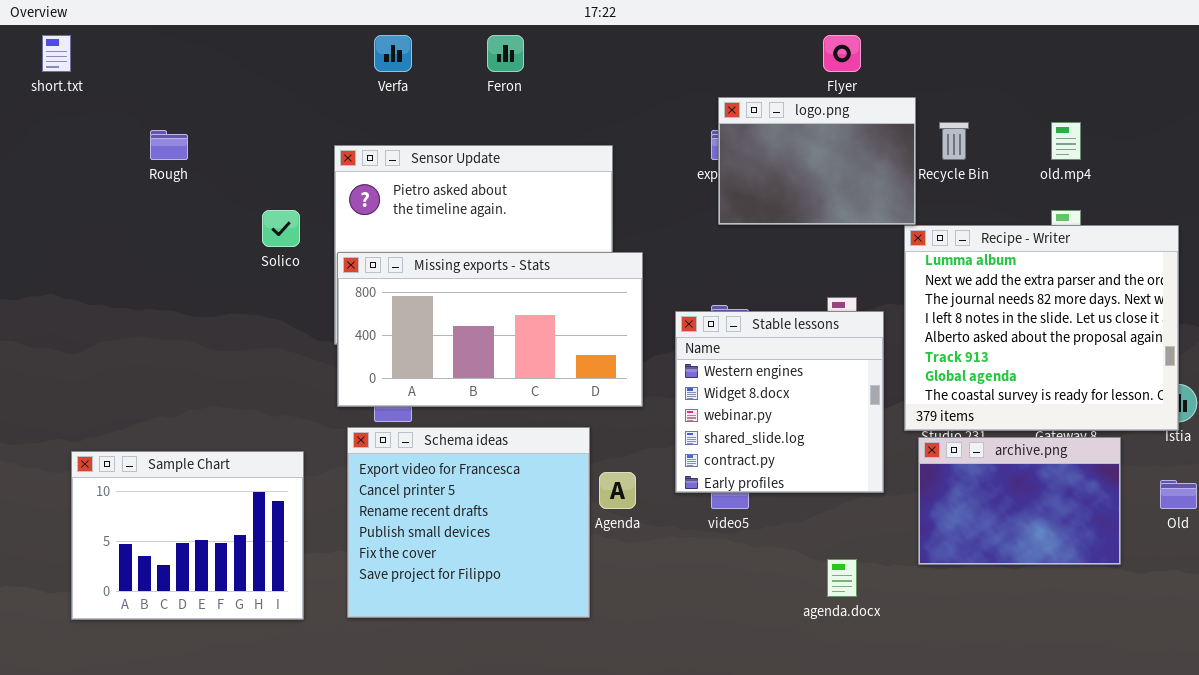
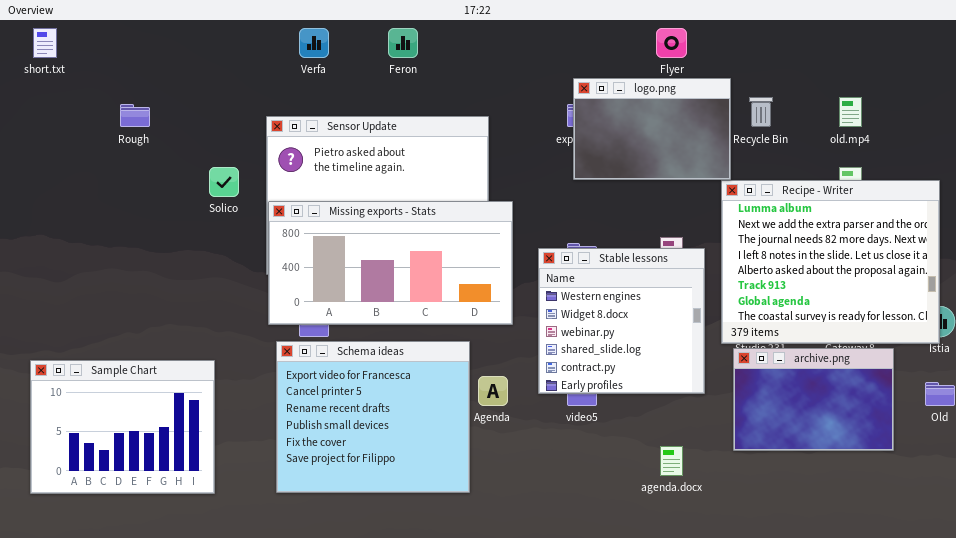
Sample Chart: [71,451,304,620] -> [30,360,215,494], moved

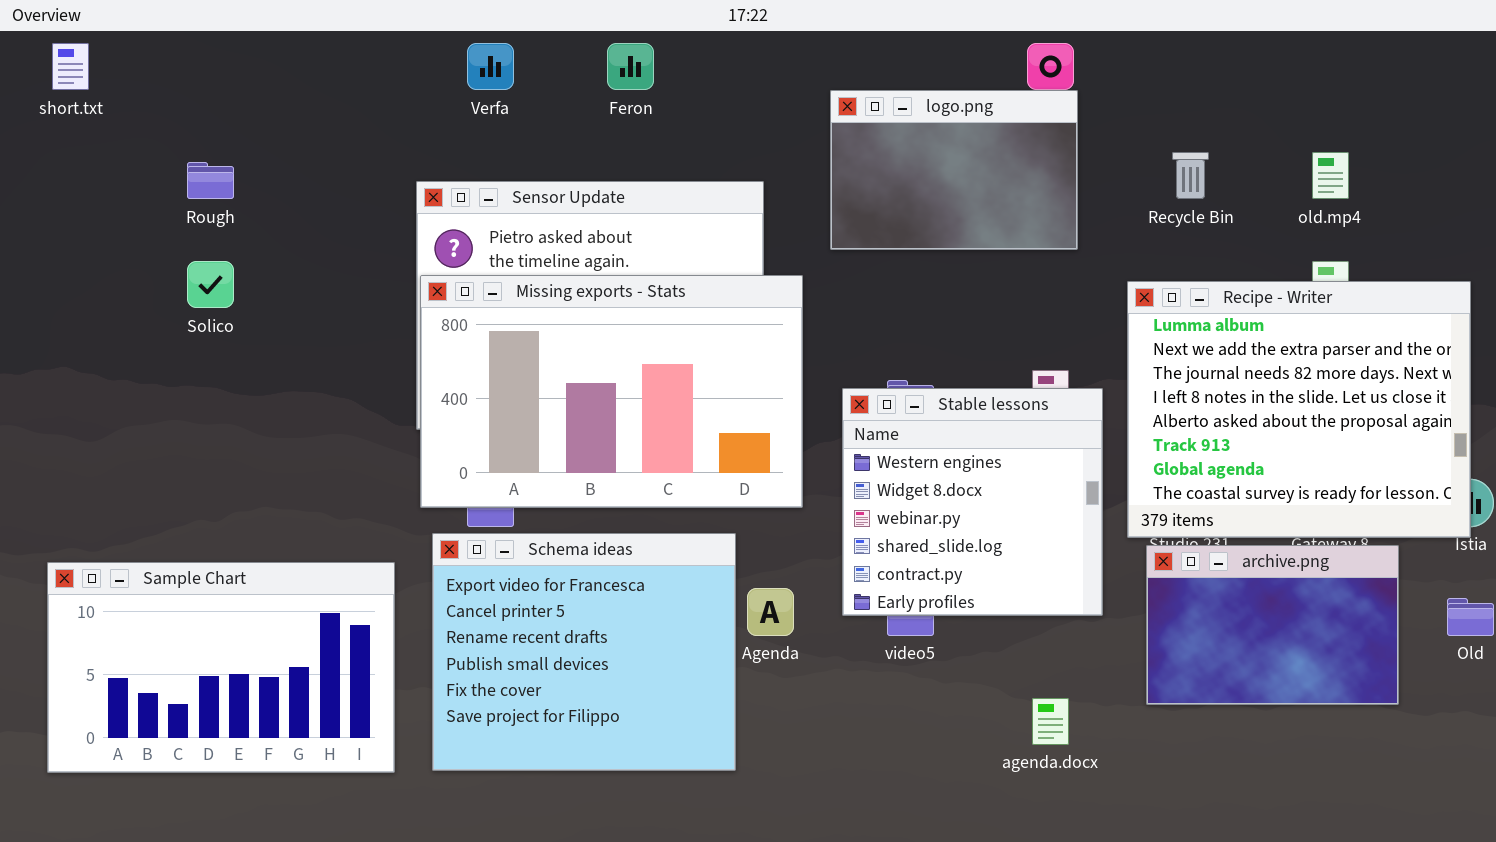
logo.png: [573,78,731,180] -> [830,90,1078,250], moved
Solico: [209,167,239,197] -> [187,261,234,308], moved
Missing exports - Stats: [268,201,513,325] -> [420,275,803,508], resized
Sample Chart: [30,360,215,494] -> [47,562,395,773], resized

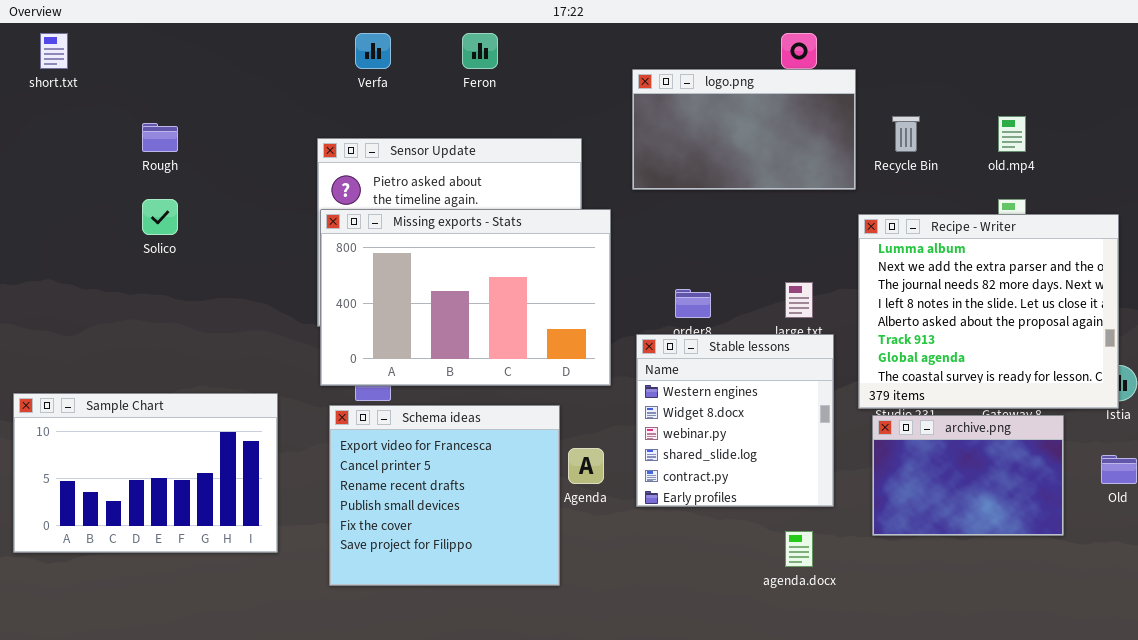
logo.png: [830,90,1078,250] -> [632,69,856,190], resized
Stable lessons: [842,388,1103,616] -> [636,334,834,507], moved
Sample Chart: [47,562,395,773] -> [13,393,278,553], moved

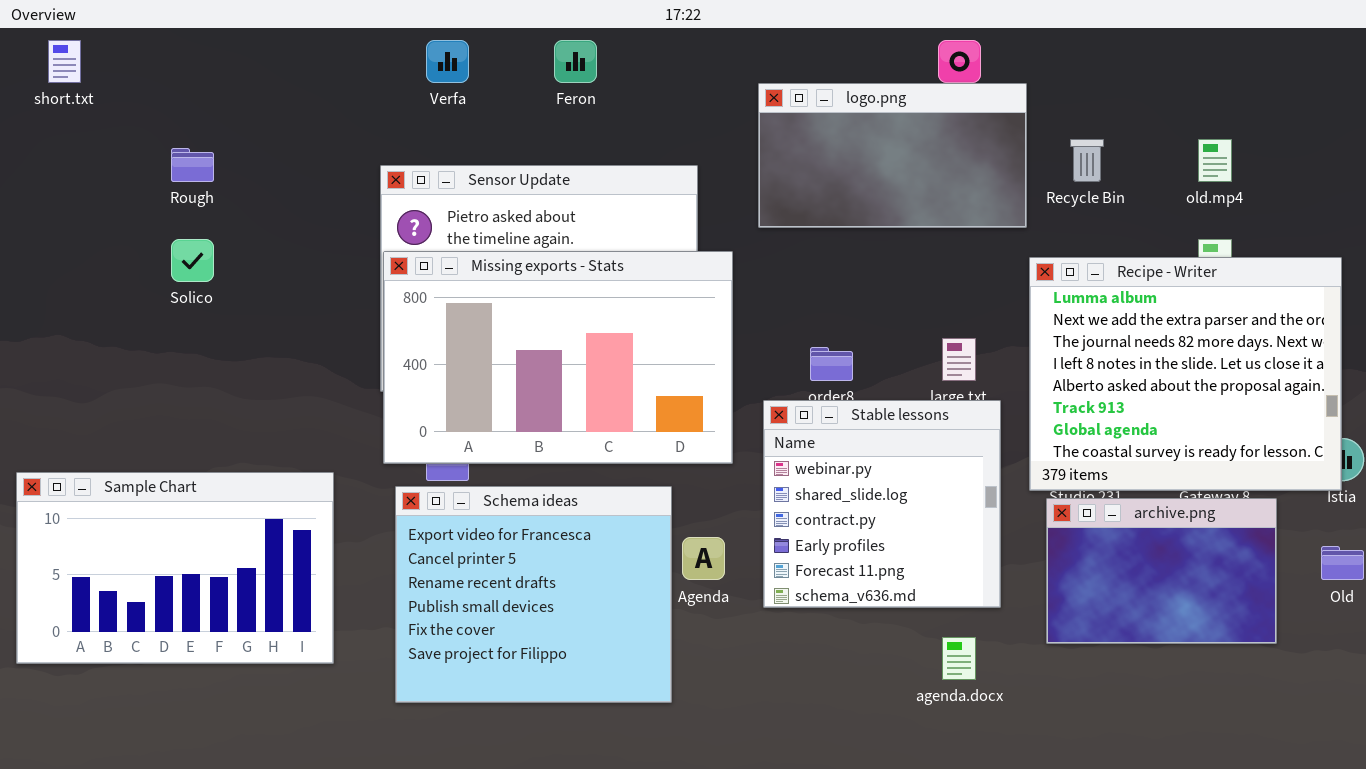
Stable lessons: [636,334,834,507] -> [763,400,1001,608], scrolled down 2 rows

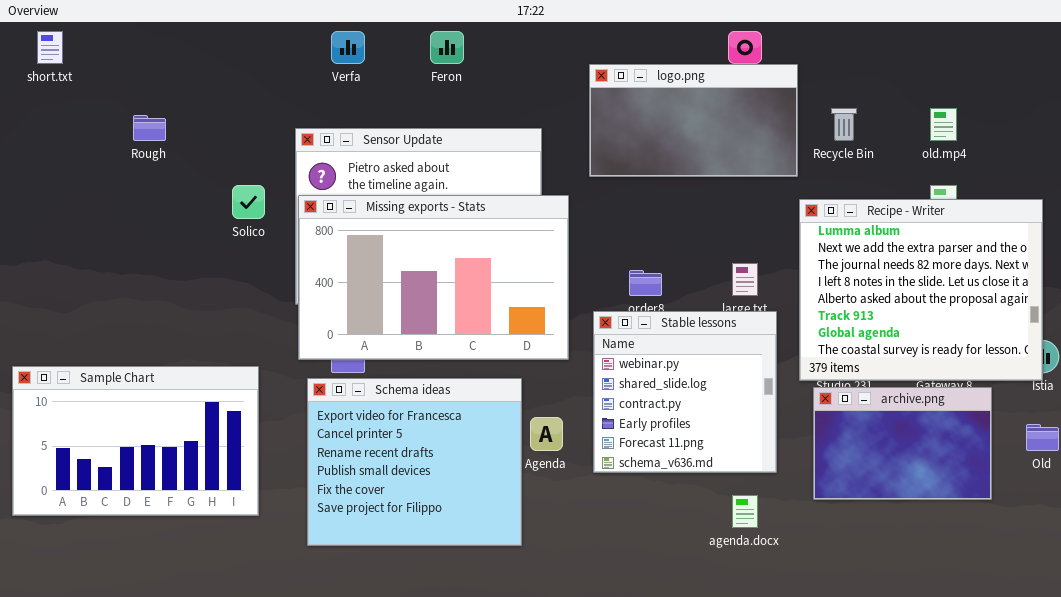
Solico: [171,239,214,282] -> [232,185,265,219], moved

